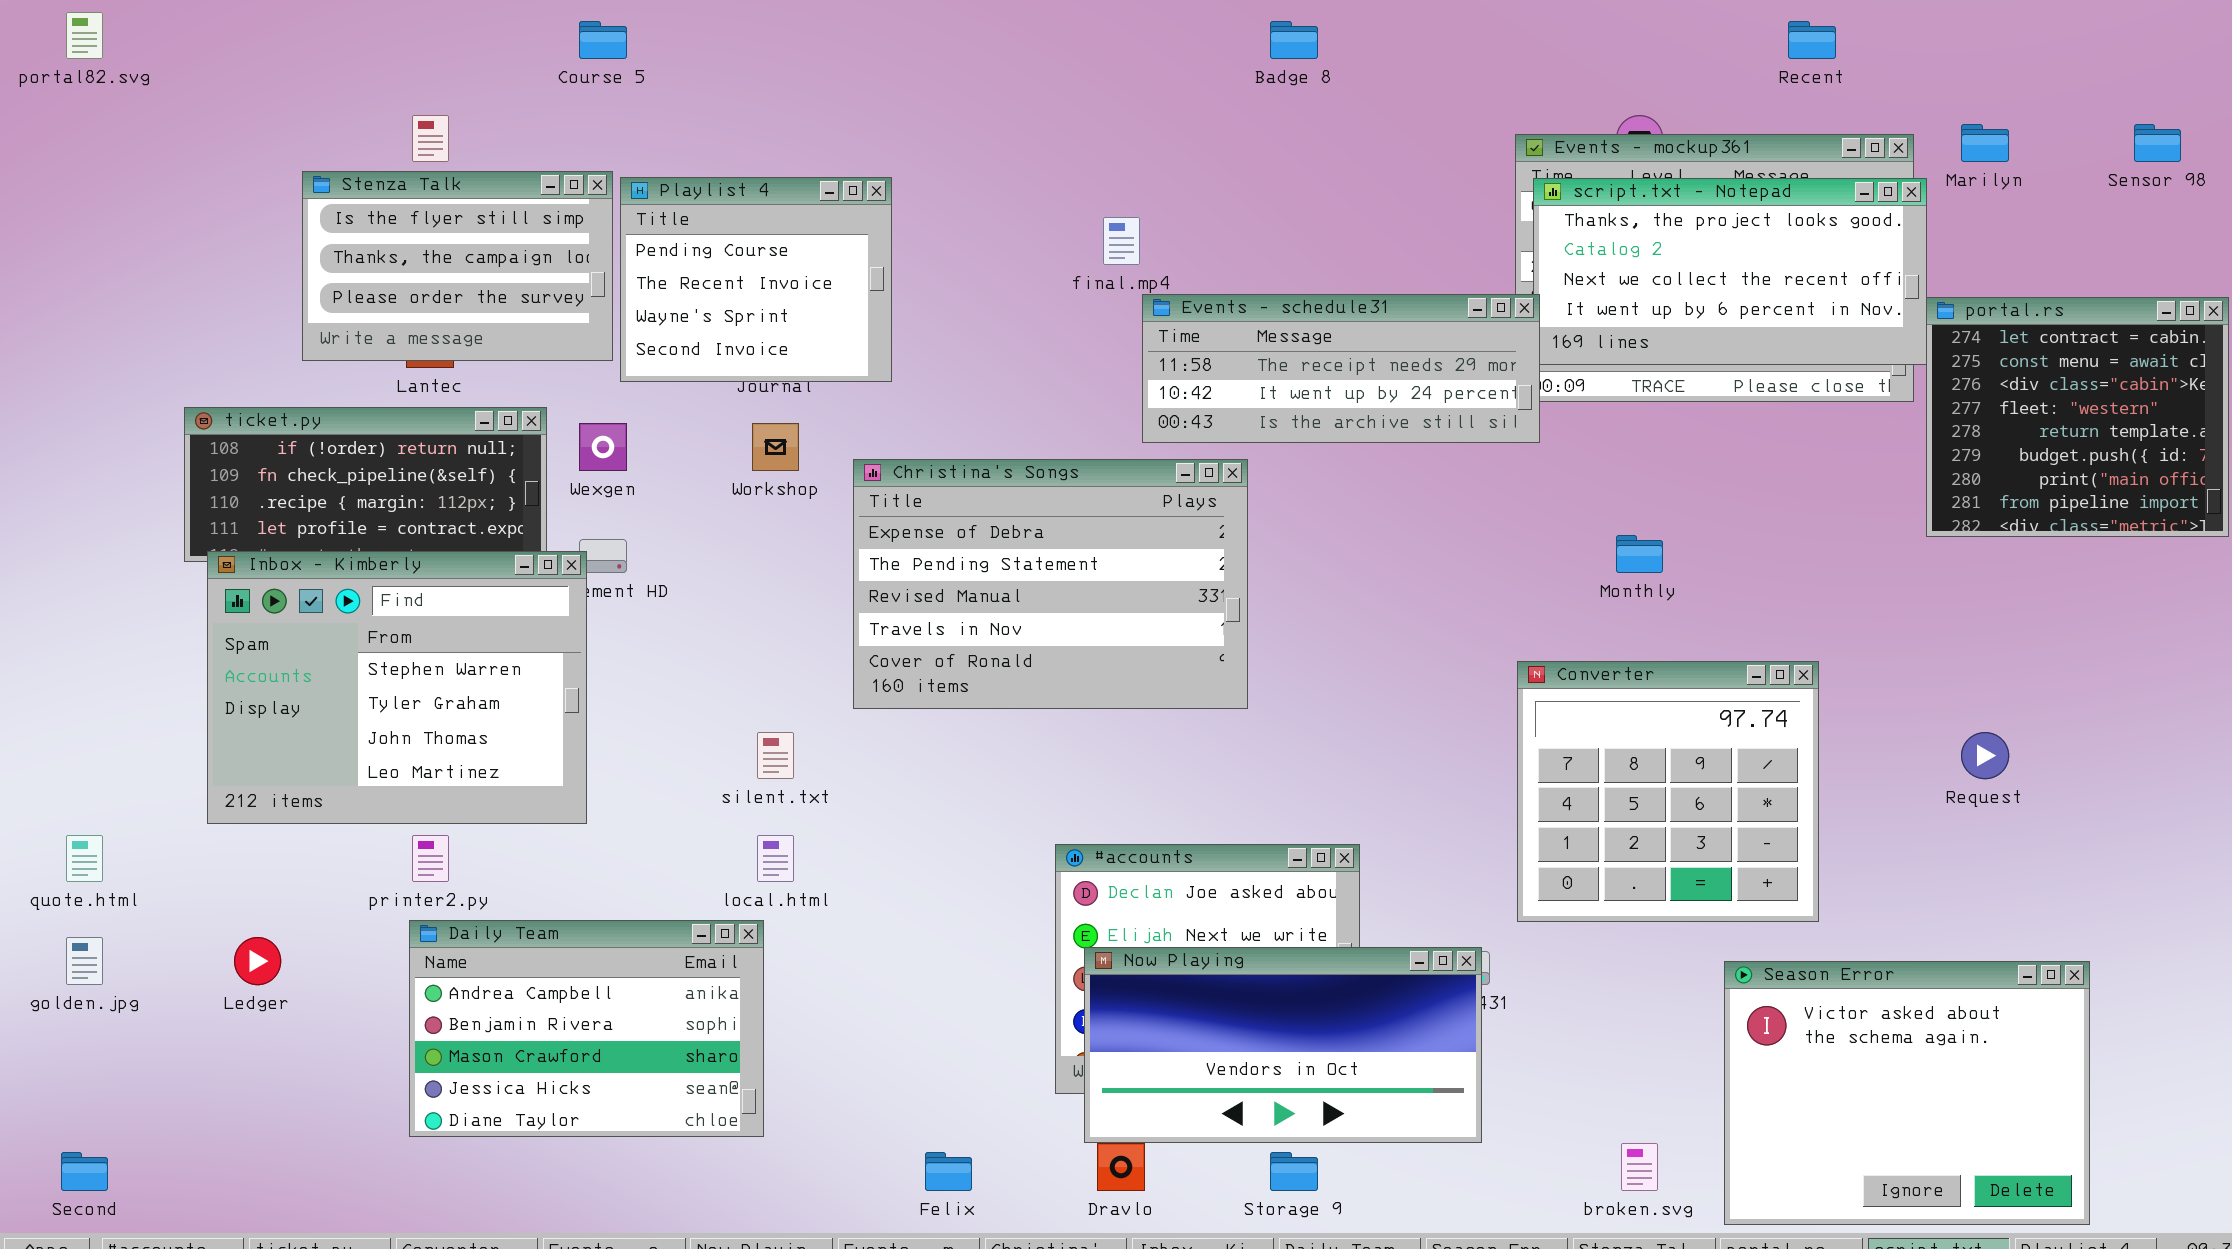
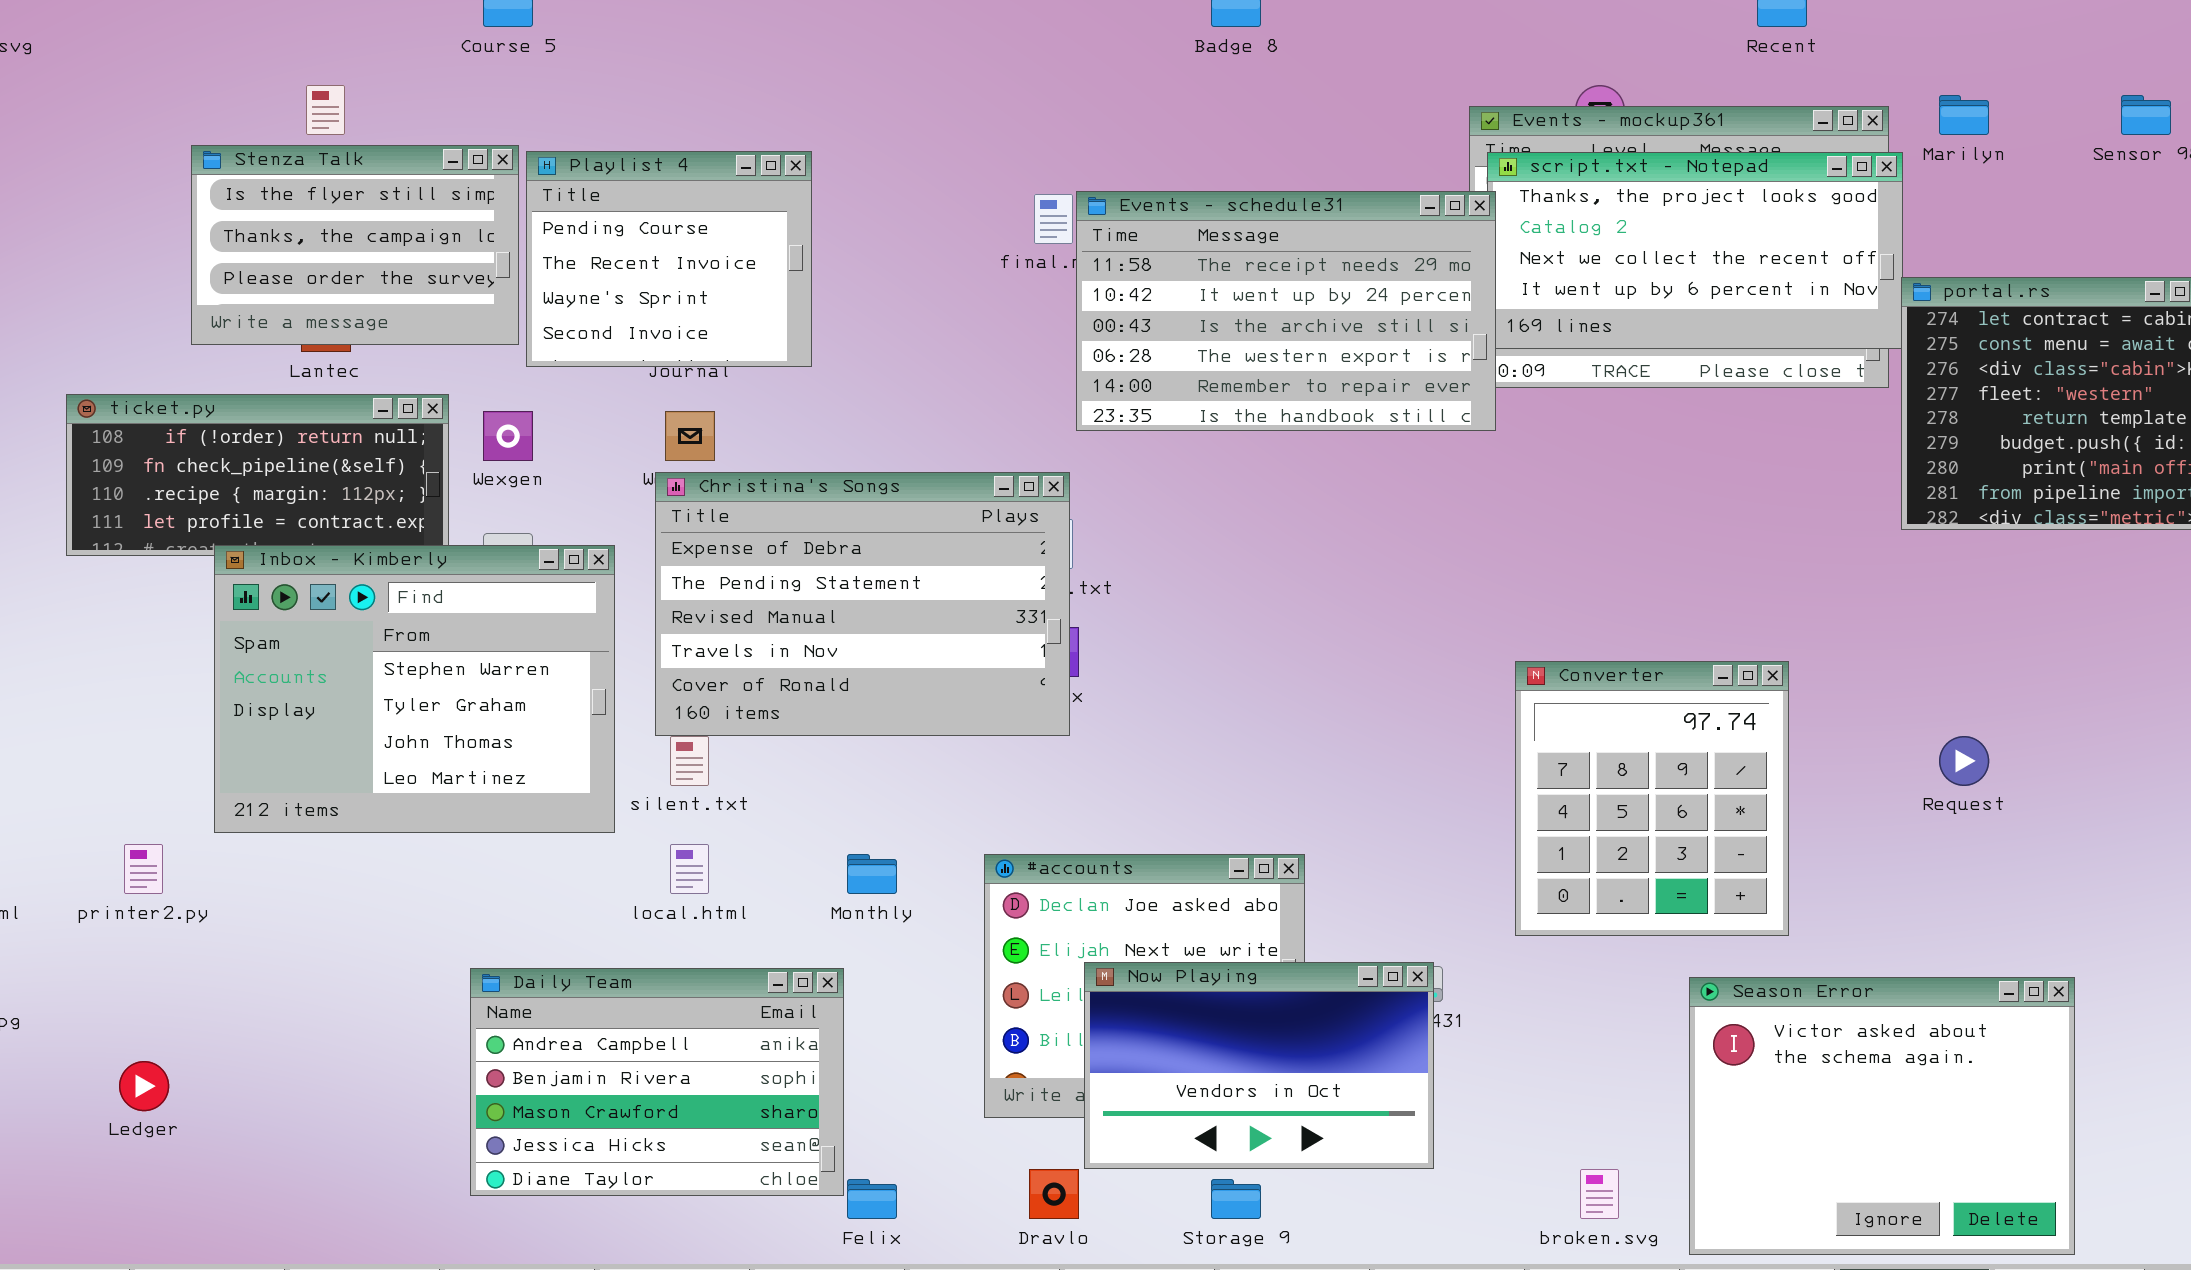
Events - schedule31: [1142,294,1540,443] -> [1076,191,1496,431], resized
Christina's Songs: [853,459,1248,709] -> [655,472,1070,736], moved
Monthly: [1616,535,1663,573] -> [847,854,897,894], moved
Inbox - Kimberly: [207,551,587,824] -> [214,545,615,833], moved
Converter: [1517,661,1819,922] -> [1515,661,1789,936], resized
printer2.py: [412,835,449,882] -> [124,844,163,894], moved
Daily Team: [409,920,764,1137] -> [470,968,844,1196], moved
Ledger: [234,937,281,985] -> [119,1061,169,1111], moved
Now Playing: [1084,947,1482,1143] -> [1084,962,1434,1169], resized

